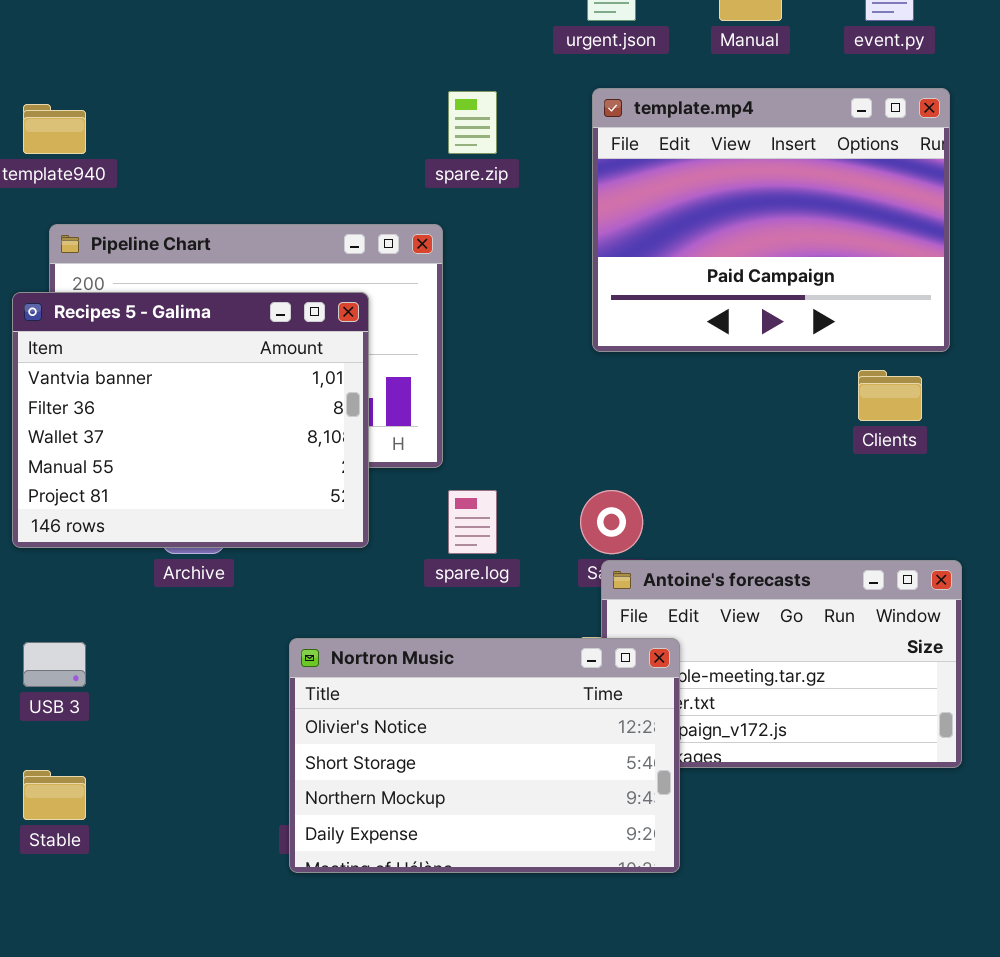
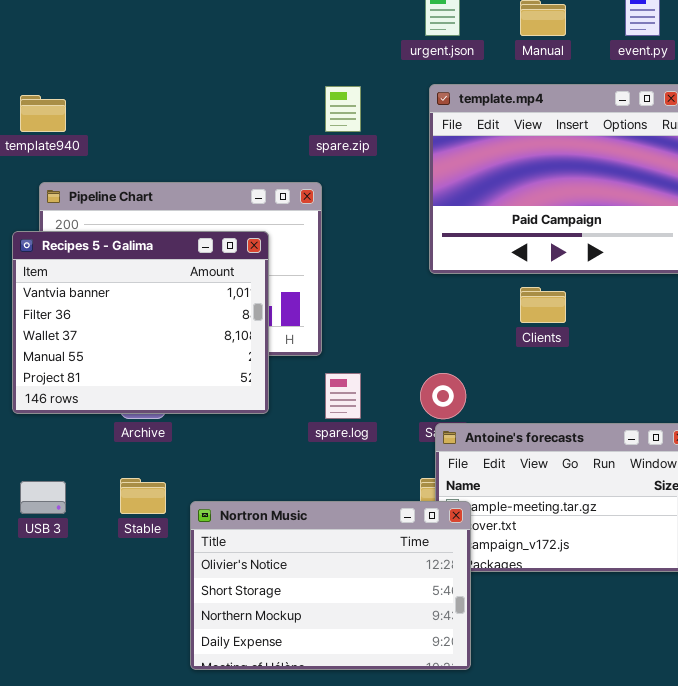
Clients: [858,370,922,421] -> [520,287,566,323], moved
Nortron Music: [289,638,680,873] -> [190,501,471,670], moved
Stable: [23,770,86,820] -> [120,478,166,514], moved

